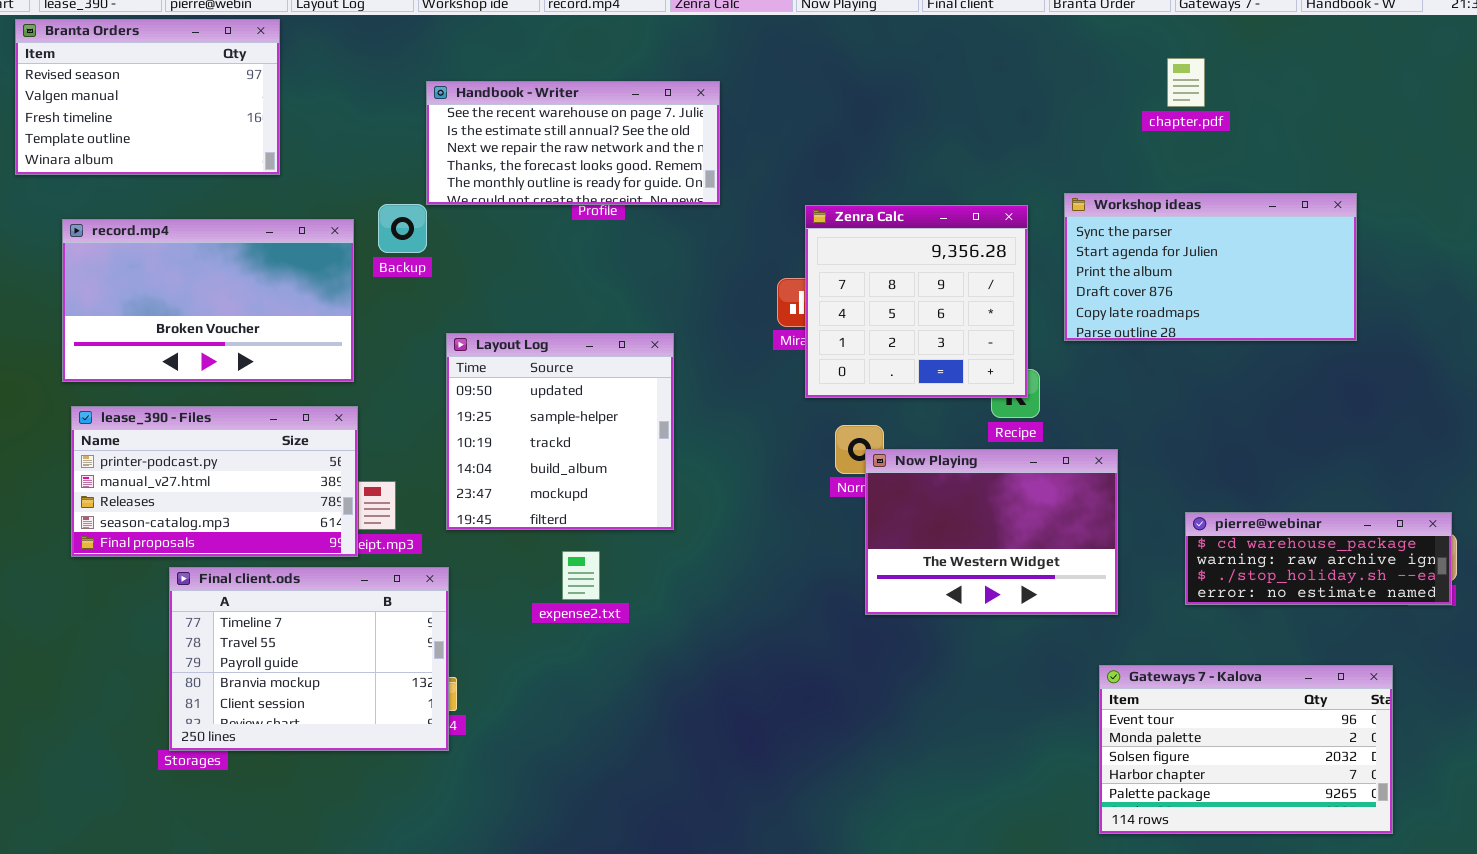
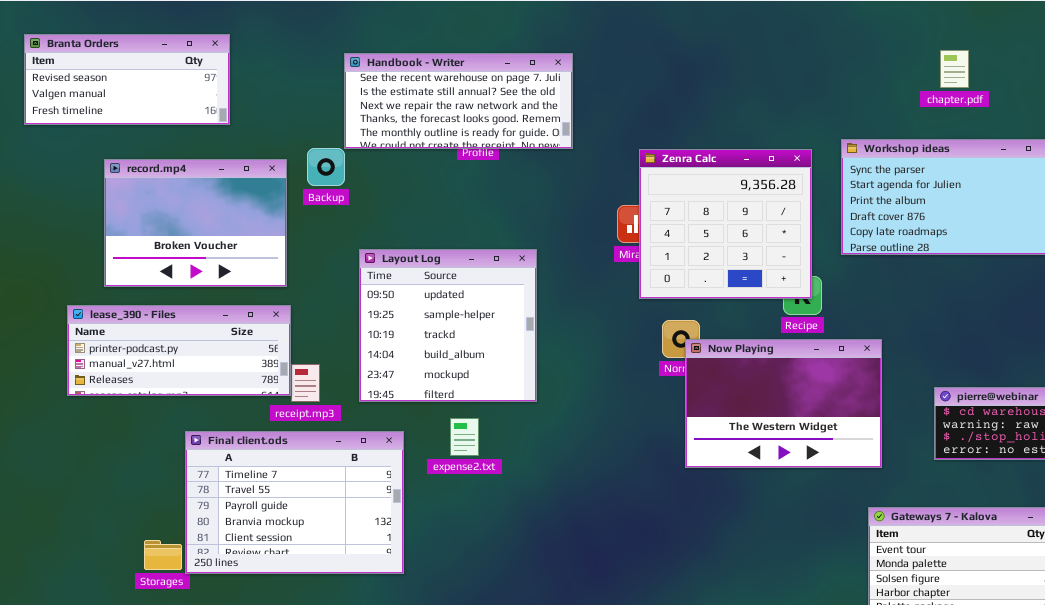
Branta Orders: [15,19,280,175] -> [24,34,230,125], resized
chapter.pdf: [1167,58,1205,107] -> [940,50,969,88], moved
record.mp4: [62,219,354,382] -> [104,159,287,287], resized
lease_390 - Files: [71,406,358,557] -> [67,305,291,396], resized
Final client.ods: [169,567,449,751] -> [185,431,404,574], moved

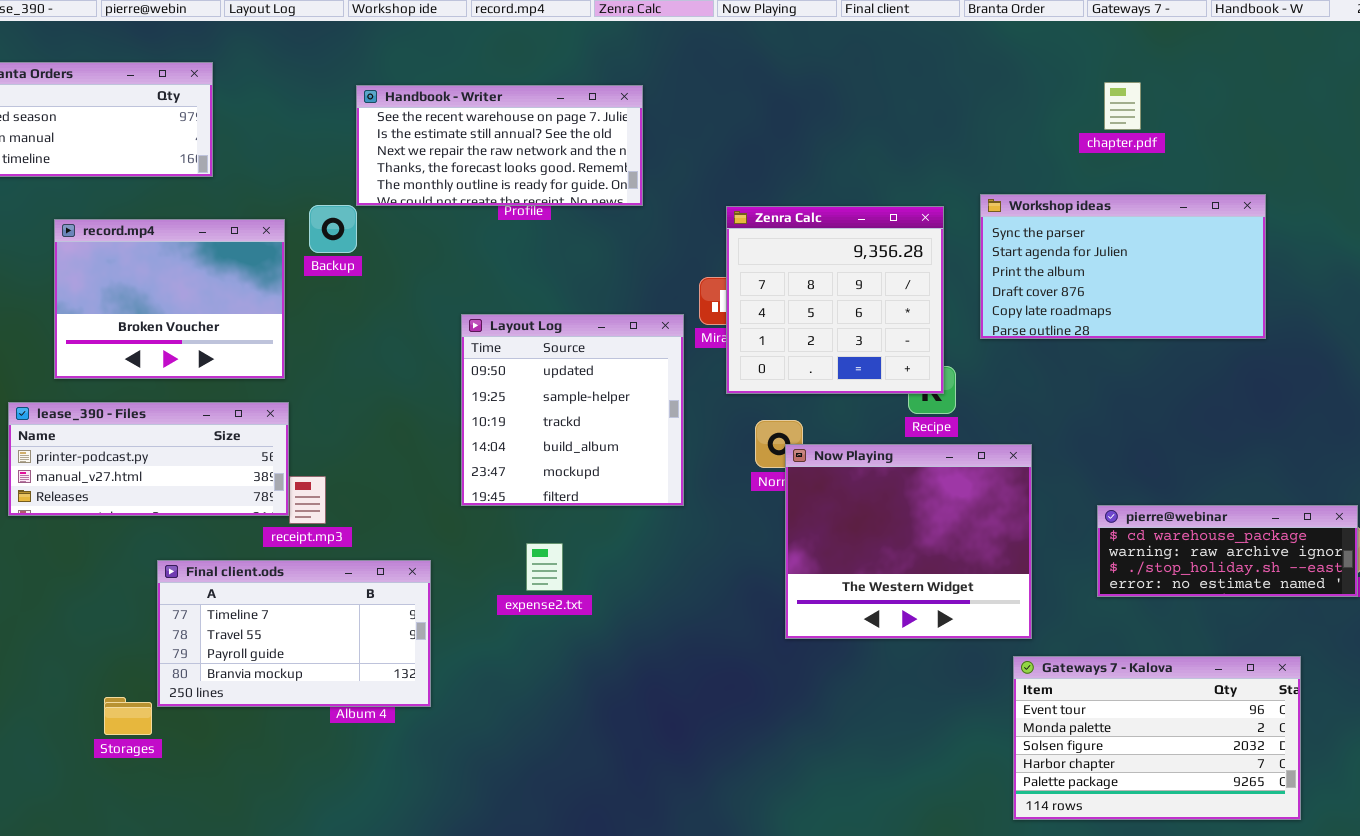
Layout Log: [359,249,537,402] -> [461,314,684,506], moved
Now Playing: [685,339,882,468] -> [785,444,1032,639], resized
expense2.txt: [450,418,479,456] -> [526,543,563,591], moved
Final client.ods: [185,431,404,574] -> [157,560,431,707], resized

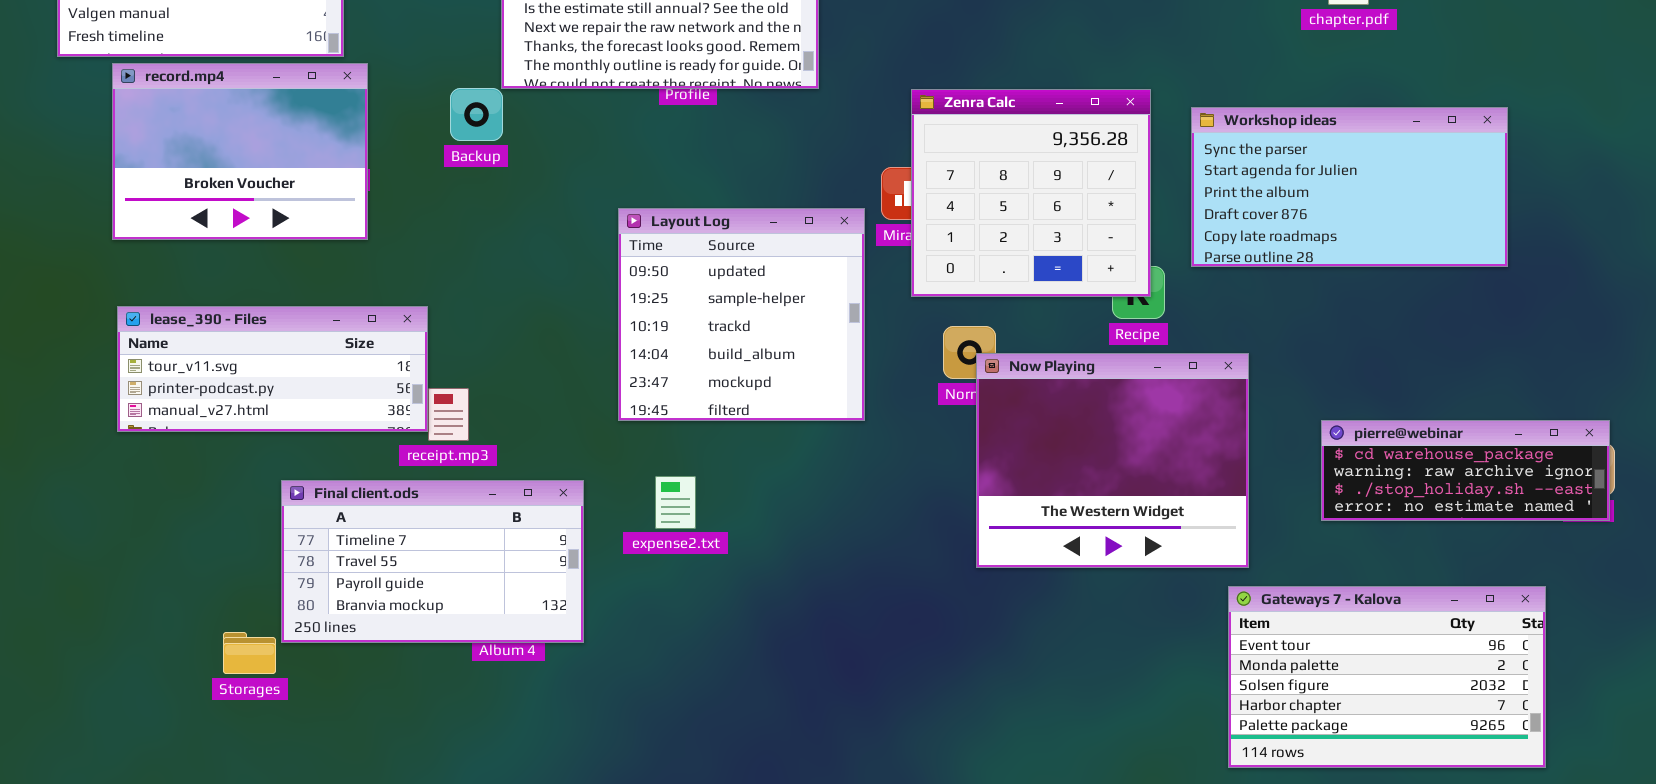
Workshop ideas: [980,194,1266,339] -> [1191,107,1508,267], moved
record.mp4: [54,219,285,379] -> [112,63,368,240], moved
lease_390 - Files: [8,402,289,516] -> [117,306,428,432], scrolled up 1 row
expense2.txt: [526,543,563,591] -> [655,476,696,529], moved

